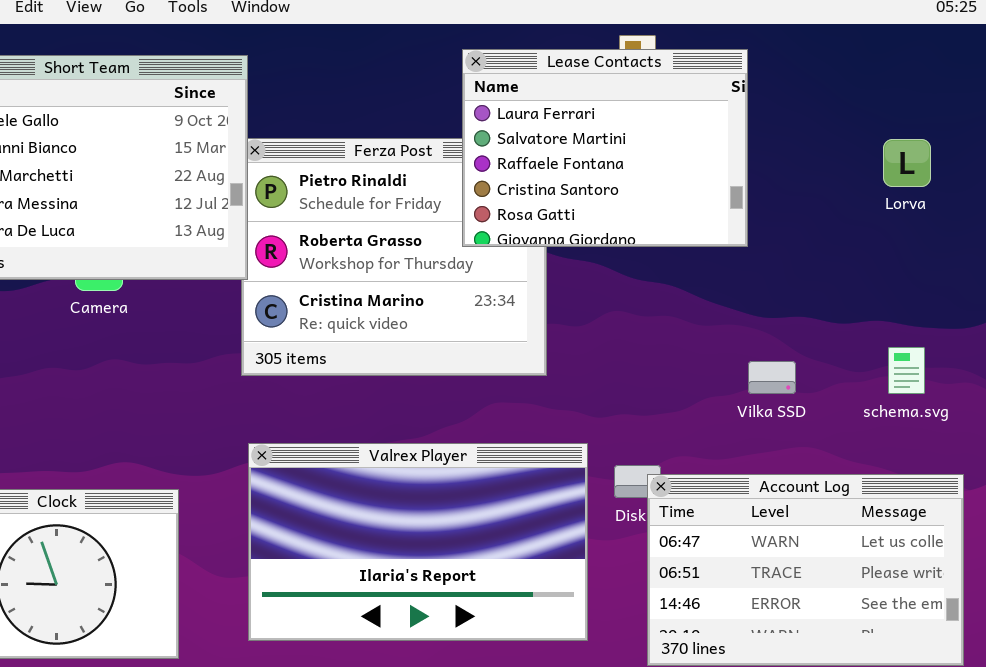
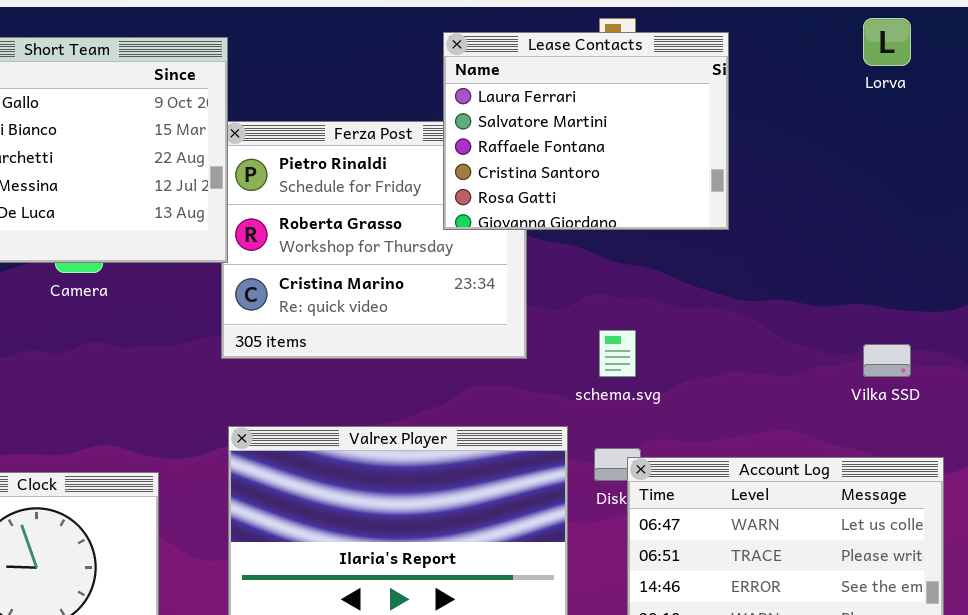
Lorva: [883,139,931,187] -> [863,18,911,66], moved
schema.svg: [888,347,925,394] -> [599,330,636,377], moved
Vilka SSD: [748,361,796,394] -> [863,344,911,377], moved

